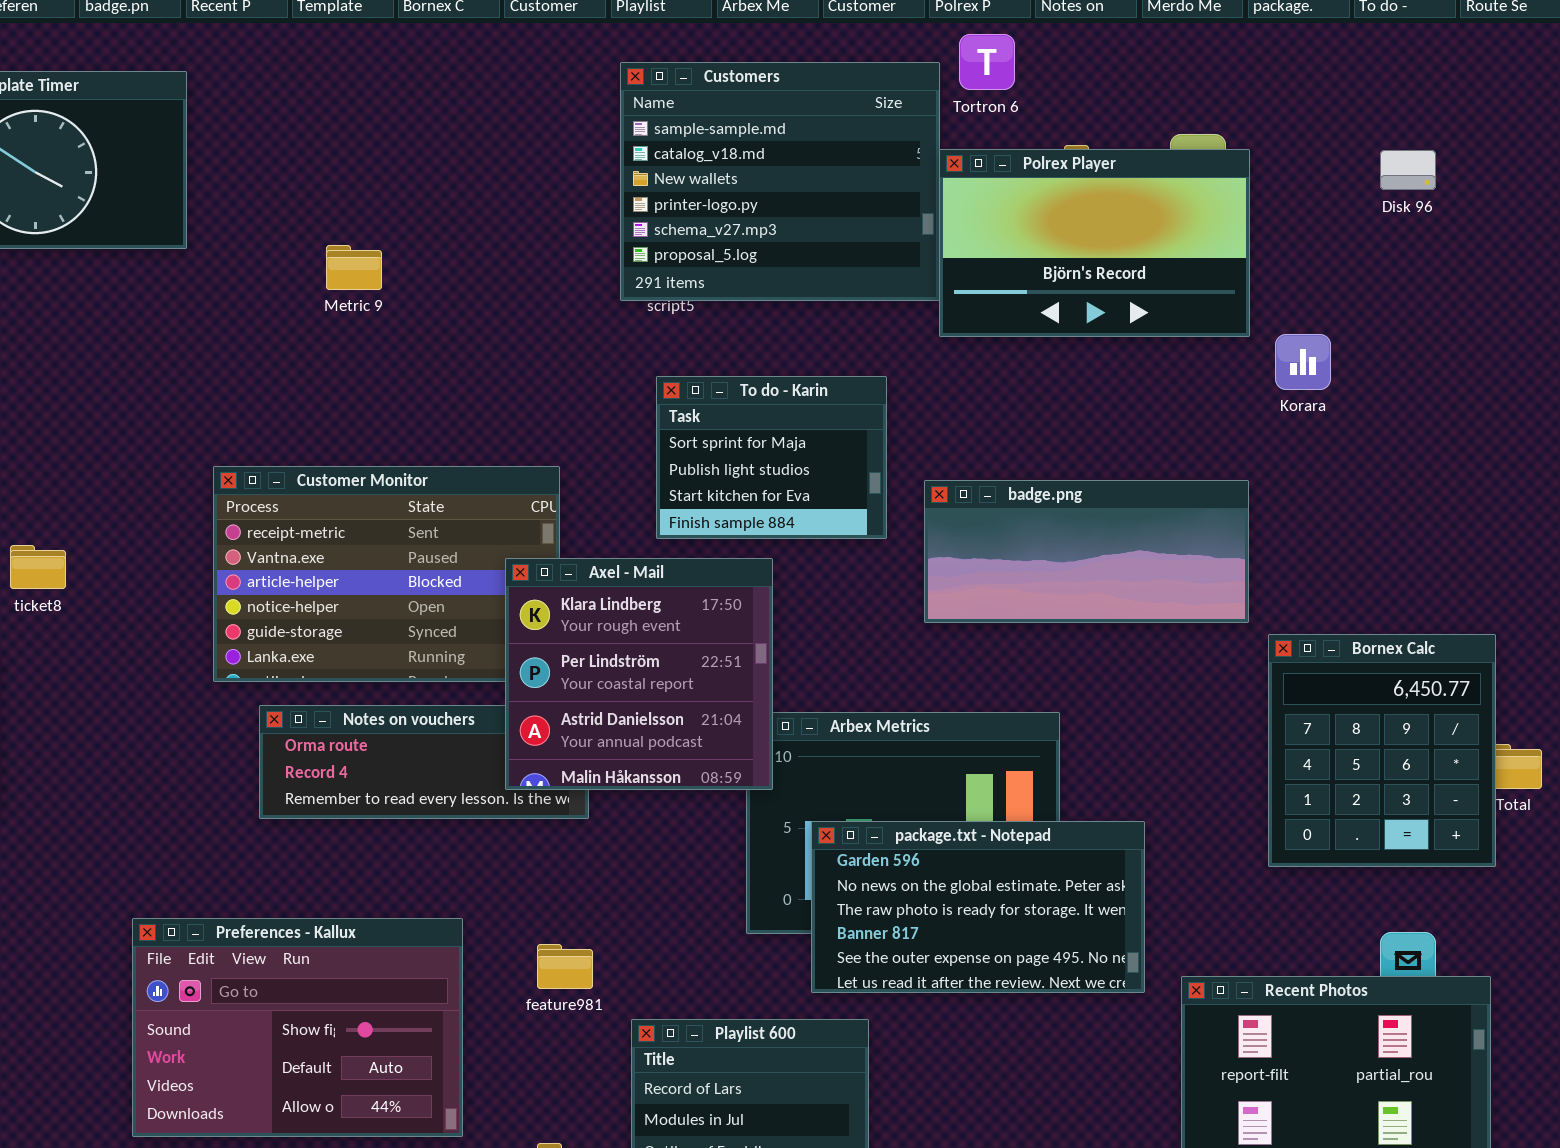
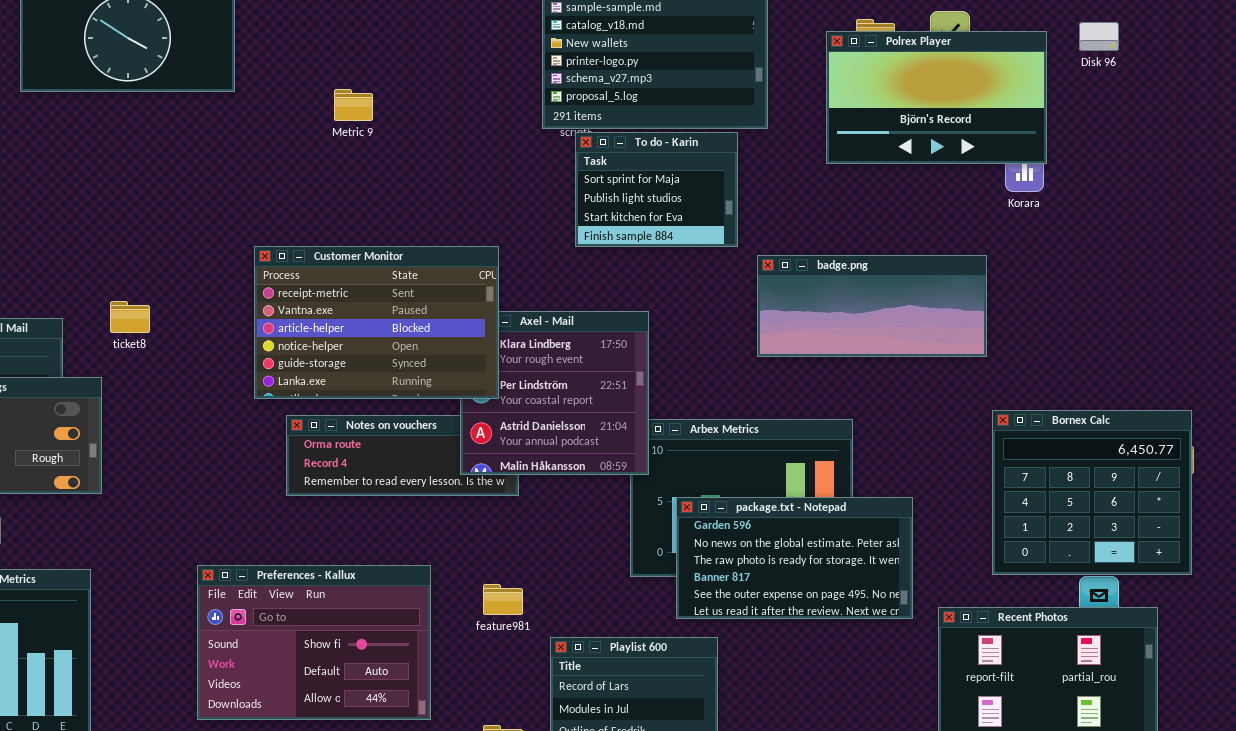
Polrex Player: [939,149,1250,337] -> [826,31,1047,164], moved
To do - Karin: [656,376,887,539] -> [575,132,738,247], moved
Customer Monitor: [213,466,560,682] -> [254,246,499,399], raised
Bornex Calc: [1268,634,1496,867] -> [992,410,1192,575], moved, resized

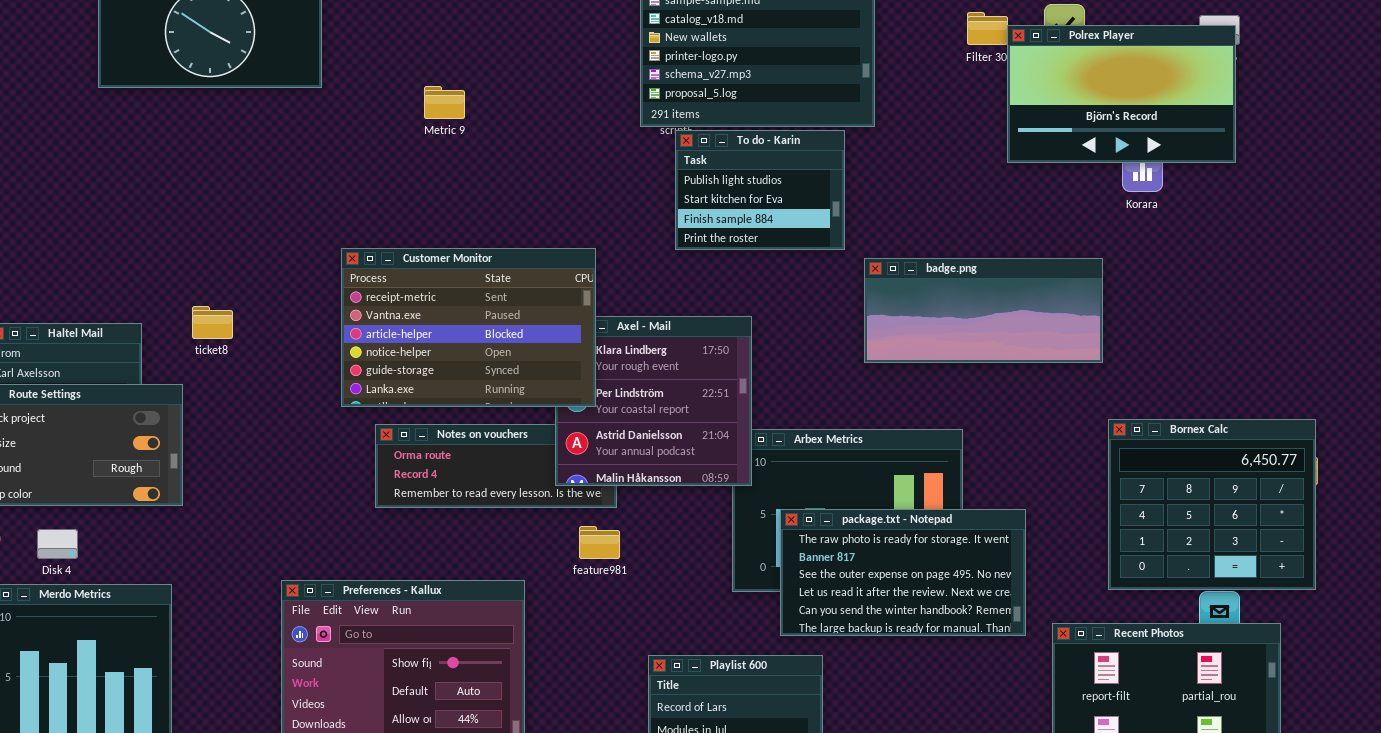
Polrex Player: [826,31,1047,164] -> [1007,25,1236,163], moved
To do - Karin: [575,132,738,247] -> [675,130,845,250], scrolled down 1 row
package.txt - Notepad: [676,497,913,619] -> [780,509,1026,636], scrolled down 2 rows
feature981: [483,584,523,615] -> [579,526,620,559], moved

